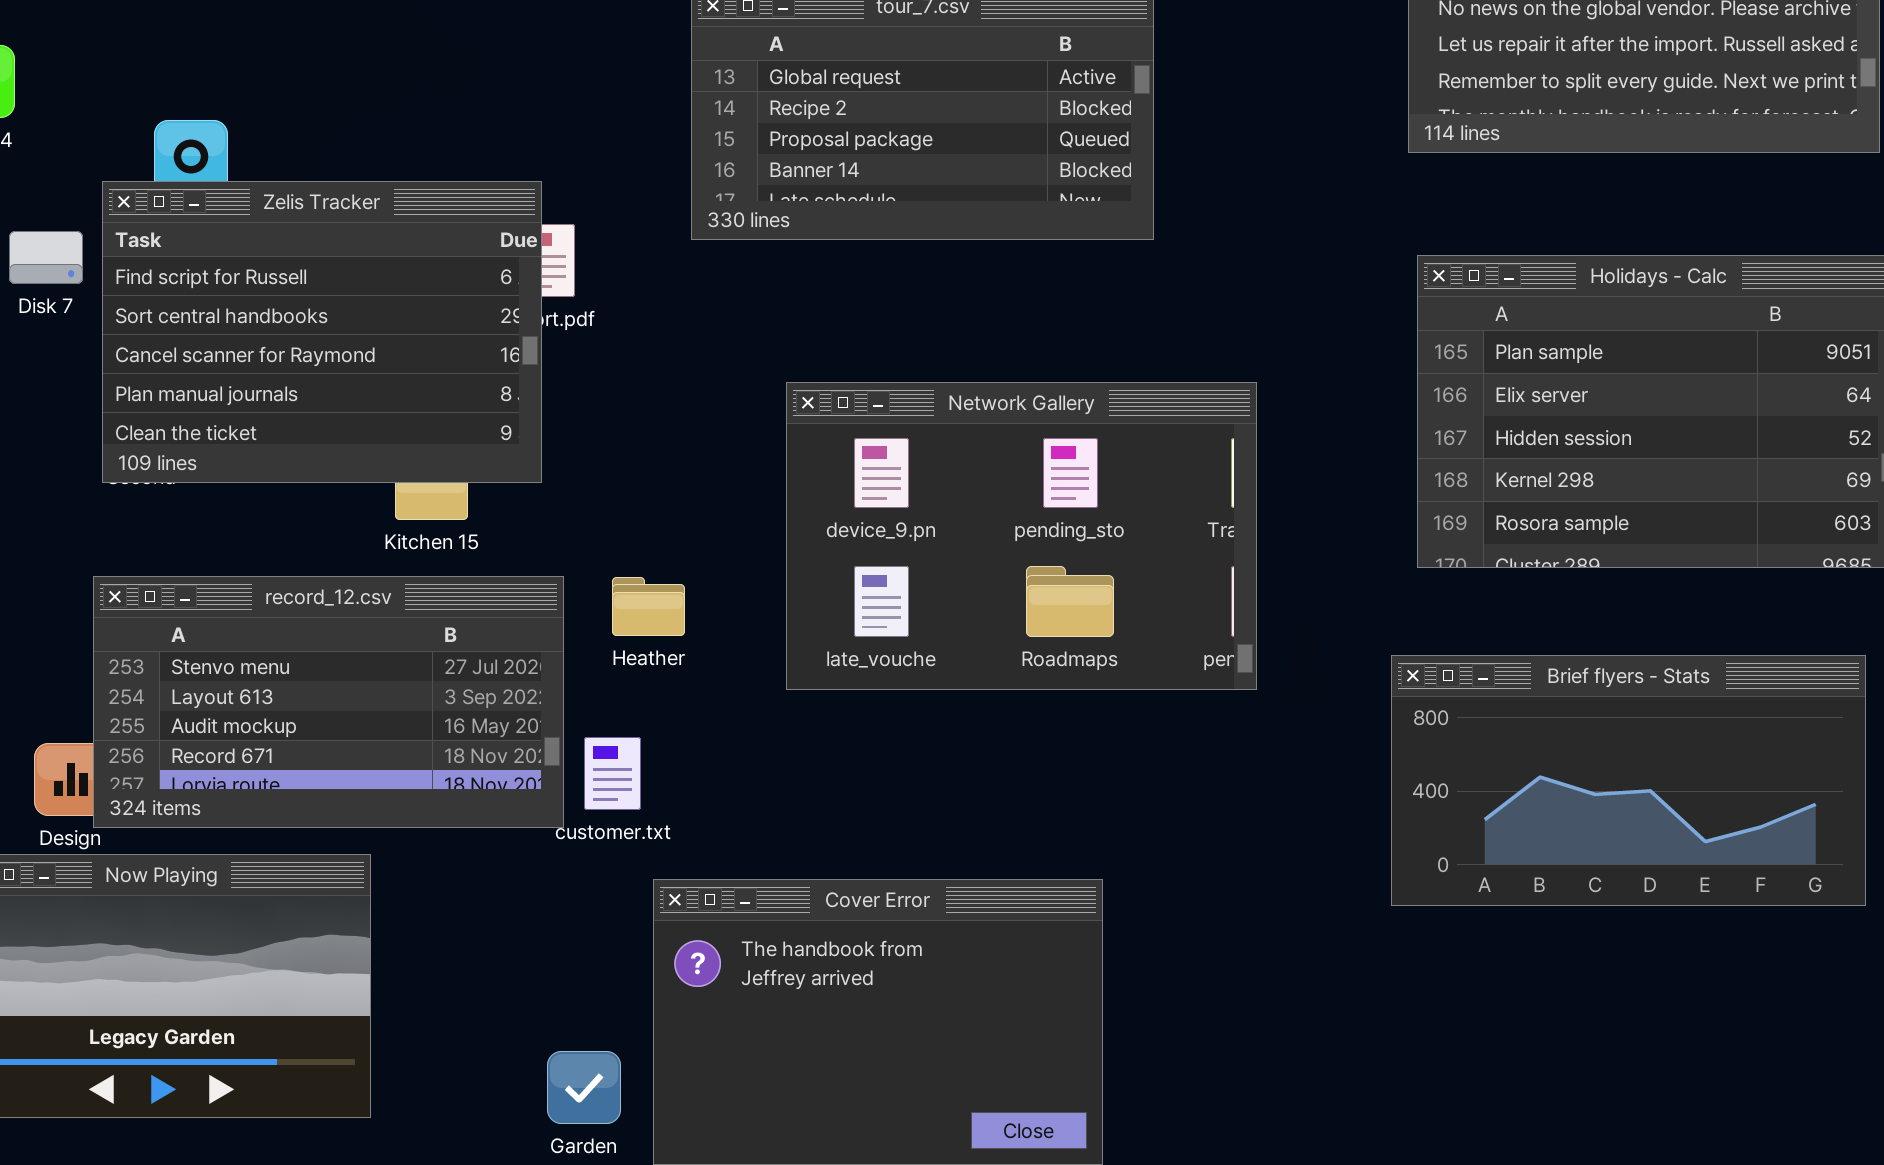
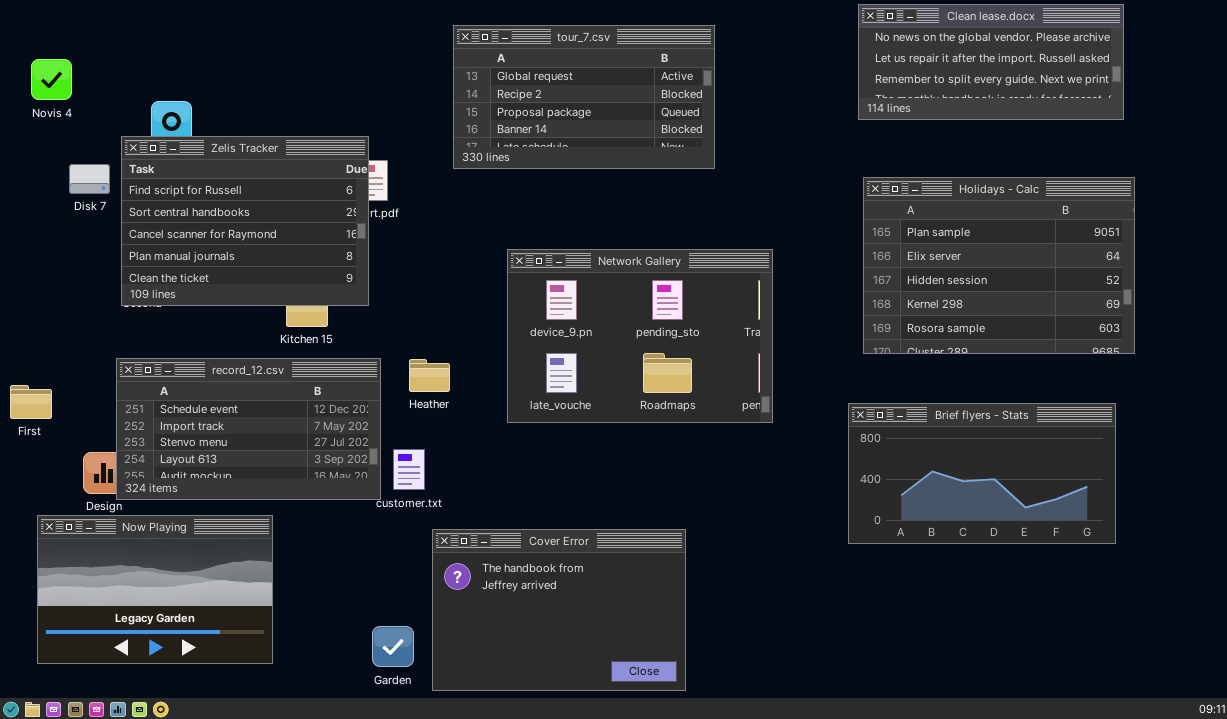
record_12.csv: [93,576,564,828] -> [116,358,381,500], scrolled up 2 rows

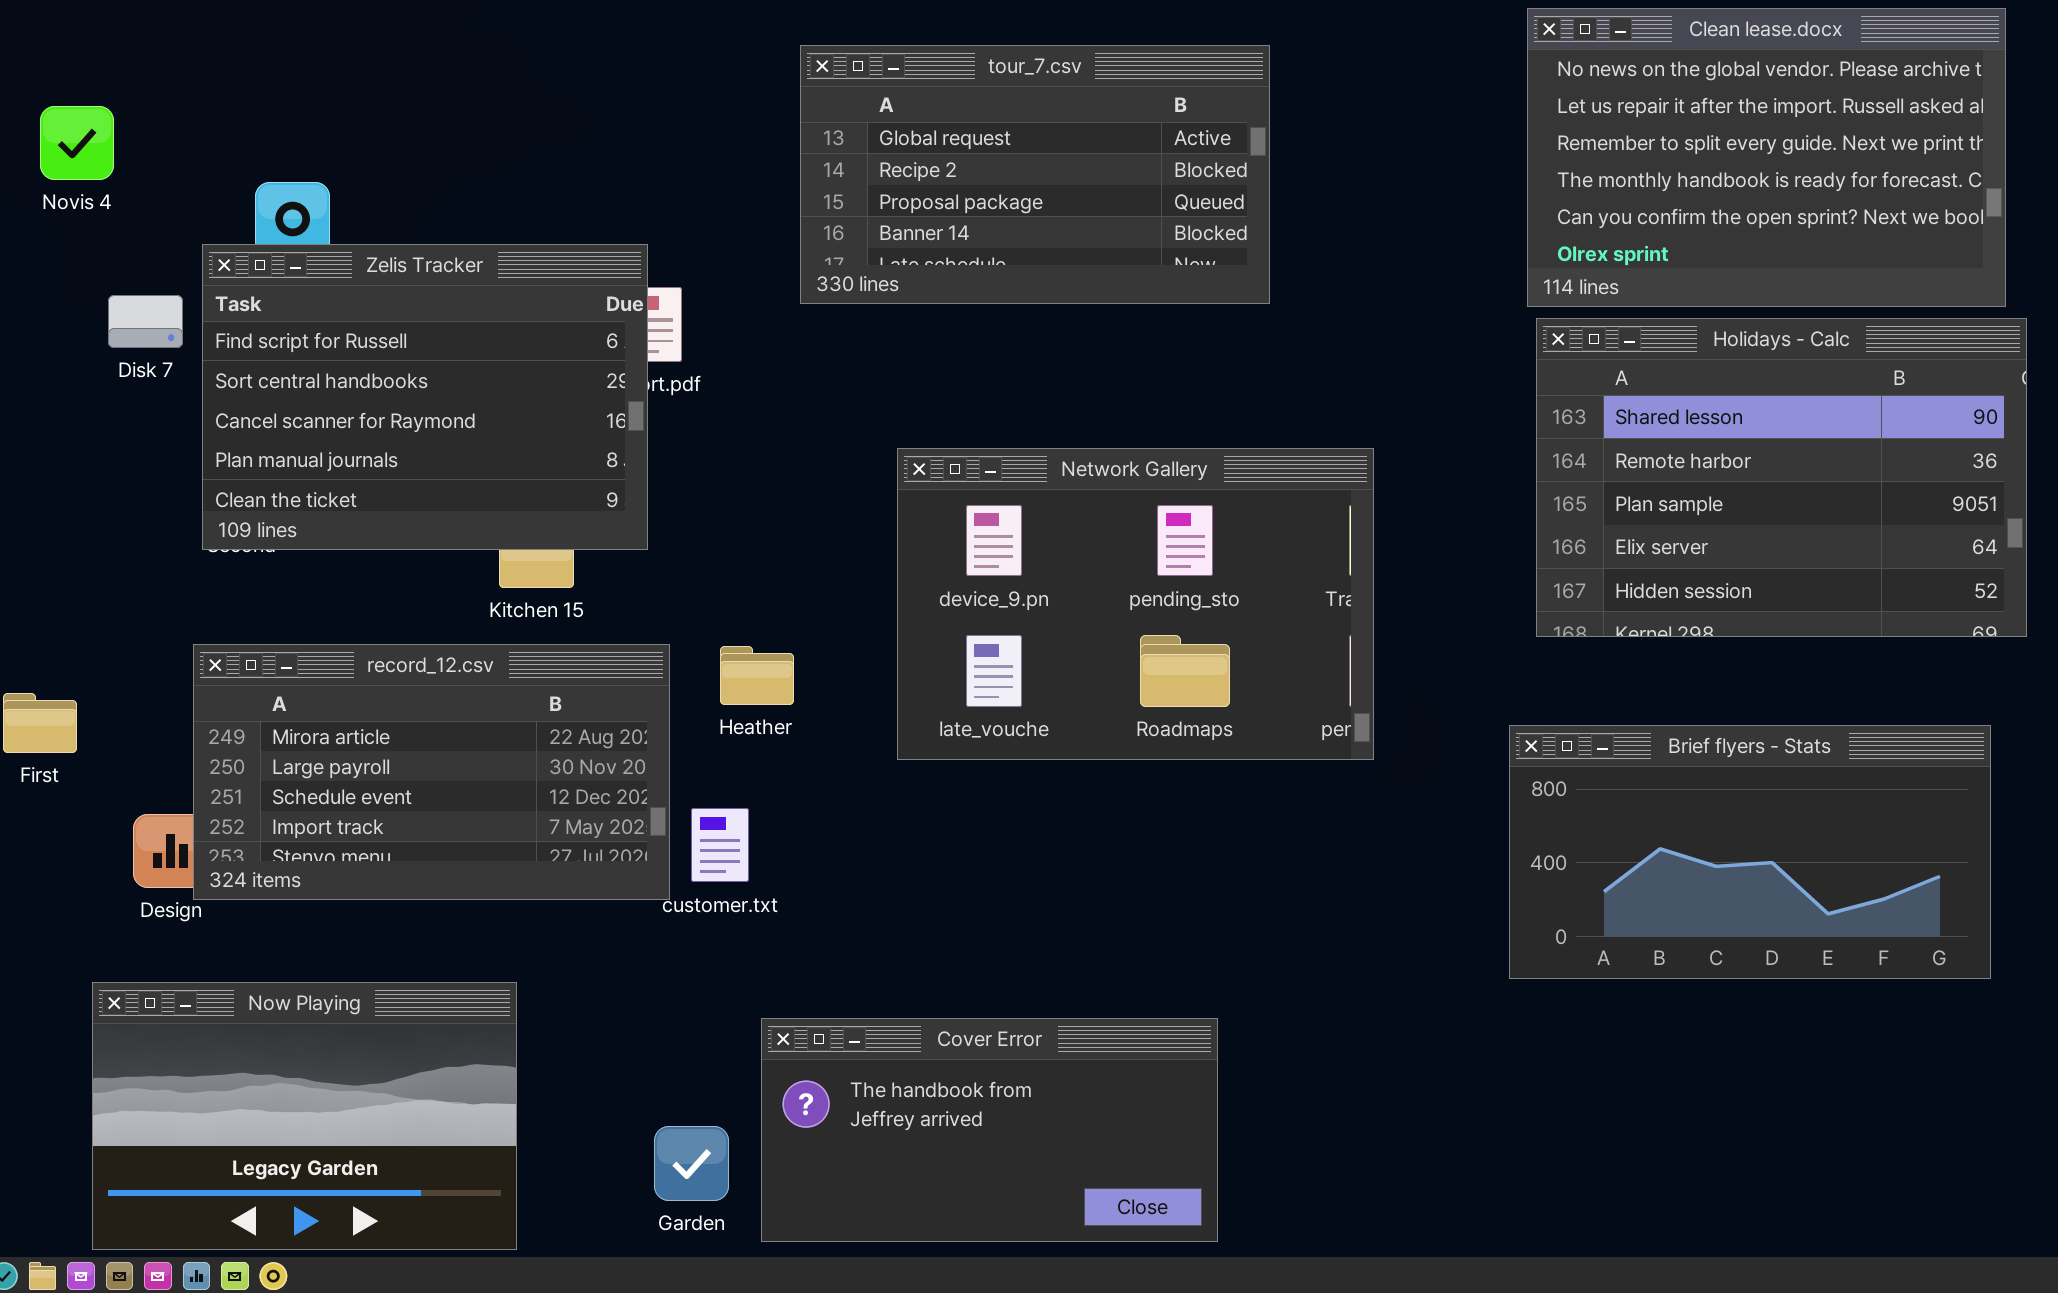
Clean lease.docx: [858,4,1124,120] -> [1527,8,2006,307], resized
Holidays - Calc: [863,177,1135,354] -> [1536,318,2027,637], scrolled up 2 rows
record_12.csv: [116,358,381,500] -> [193,644,670,900], scrolled up 2 rows
Now Playing: [37,515,273,664] -> [92,982,517,1250], moved
Cover Error: [432,529,686,691] -> [761,1018,1218,1242], resized

